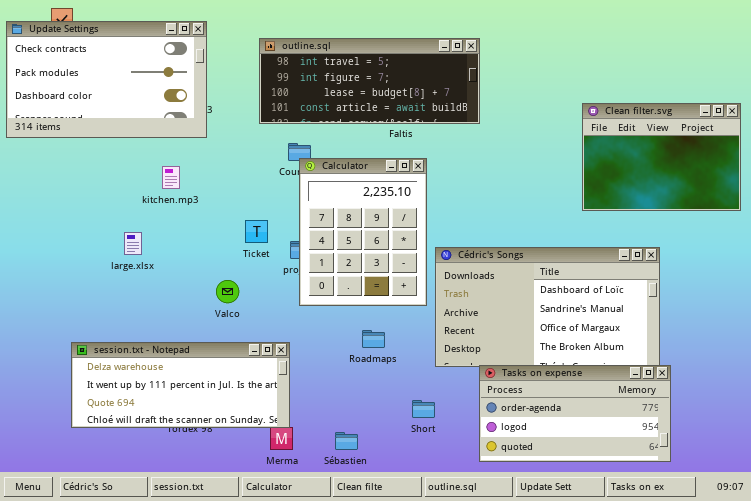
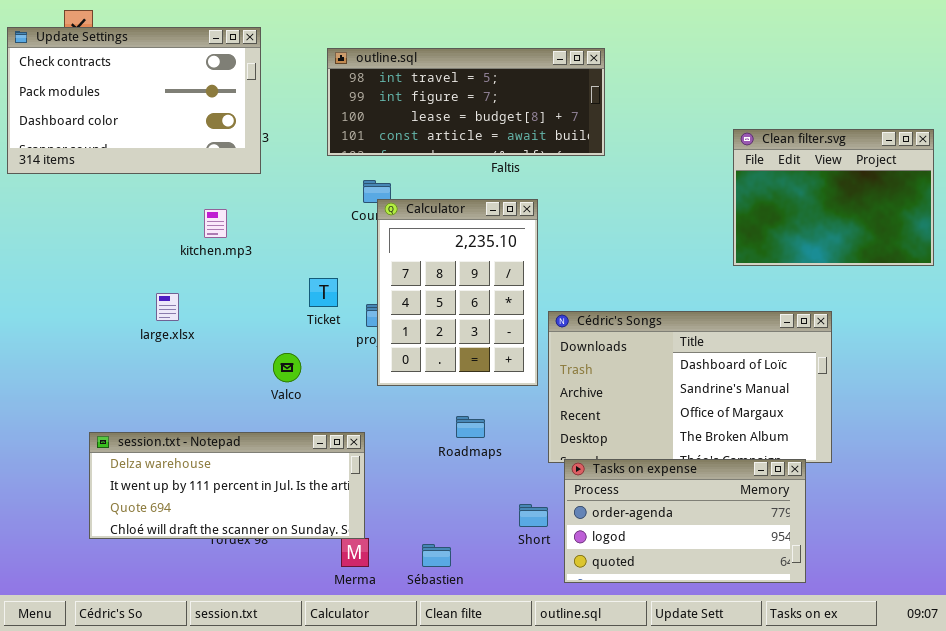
Tasks on expense: [479,365,671,462] -> [564,459,806,583], moved

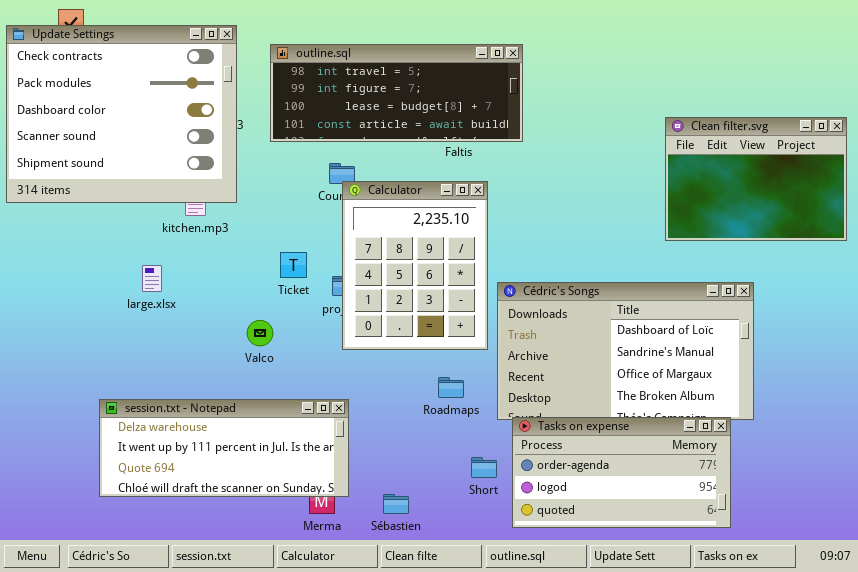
Update Settings: [7,27,261,174] -> [6,25,237,203], resized
outline.sql: [327,48,605,156] -> [270,44,523,142], moved
Roadmaps: [456,416,485,438] -> [438,377,464,398], moved
session.txt - Notepad: [89,432,365,539] -> [99,399,349,497], moved

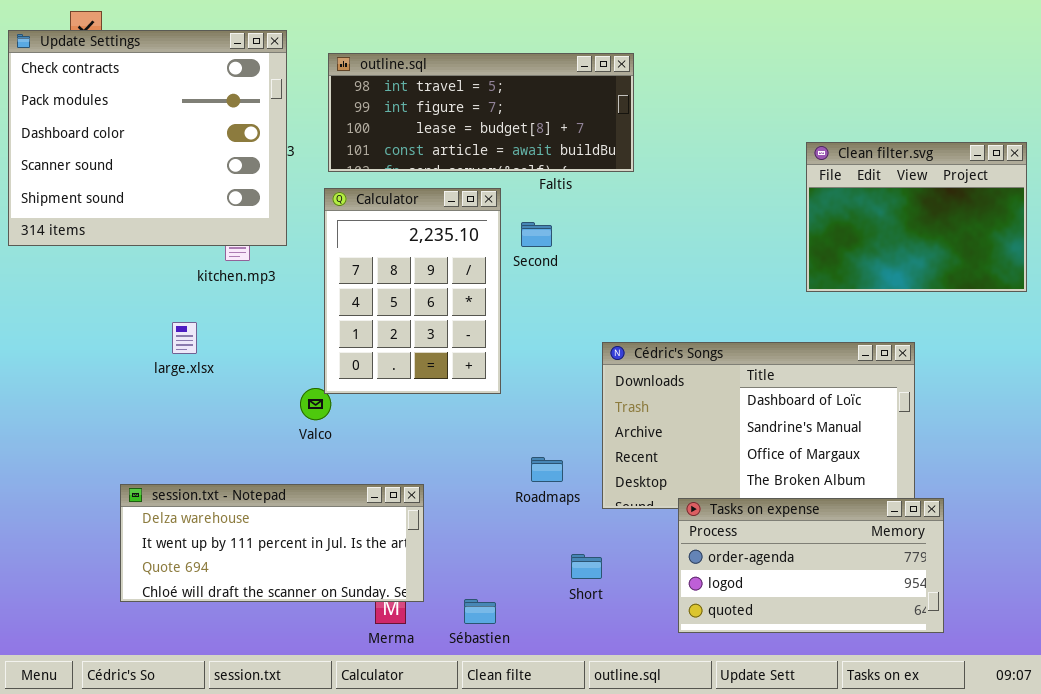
Calculator: [342,181,488,350] -> [324,188,501,394], moved
Tasks on expense: [512,417,731,528] -> [678,498,944,633], moved

